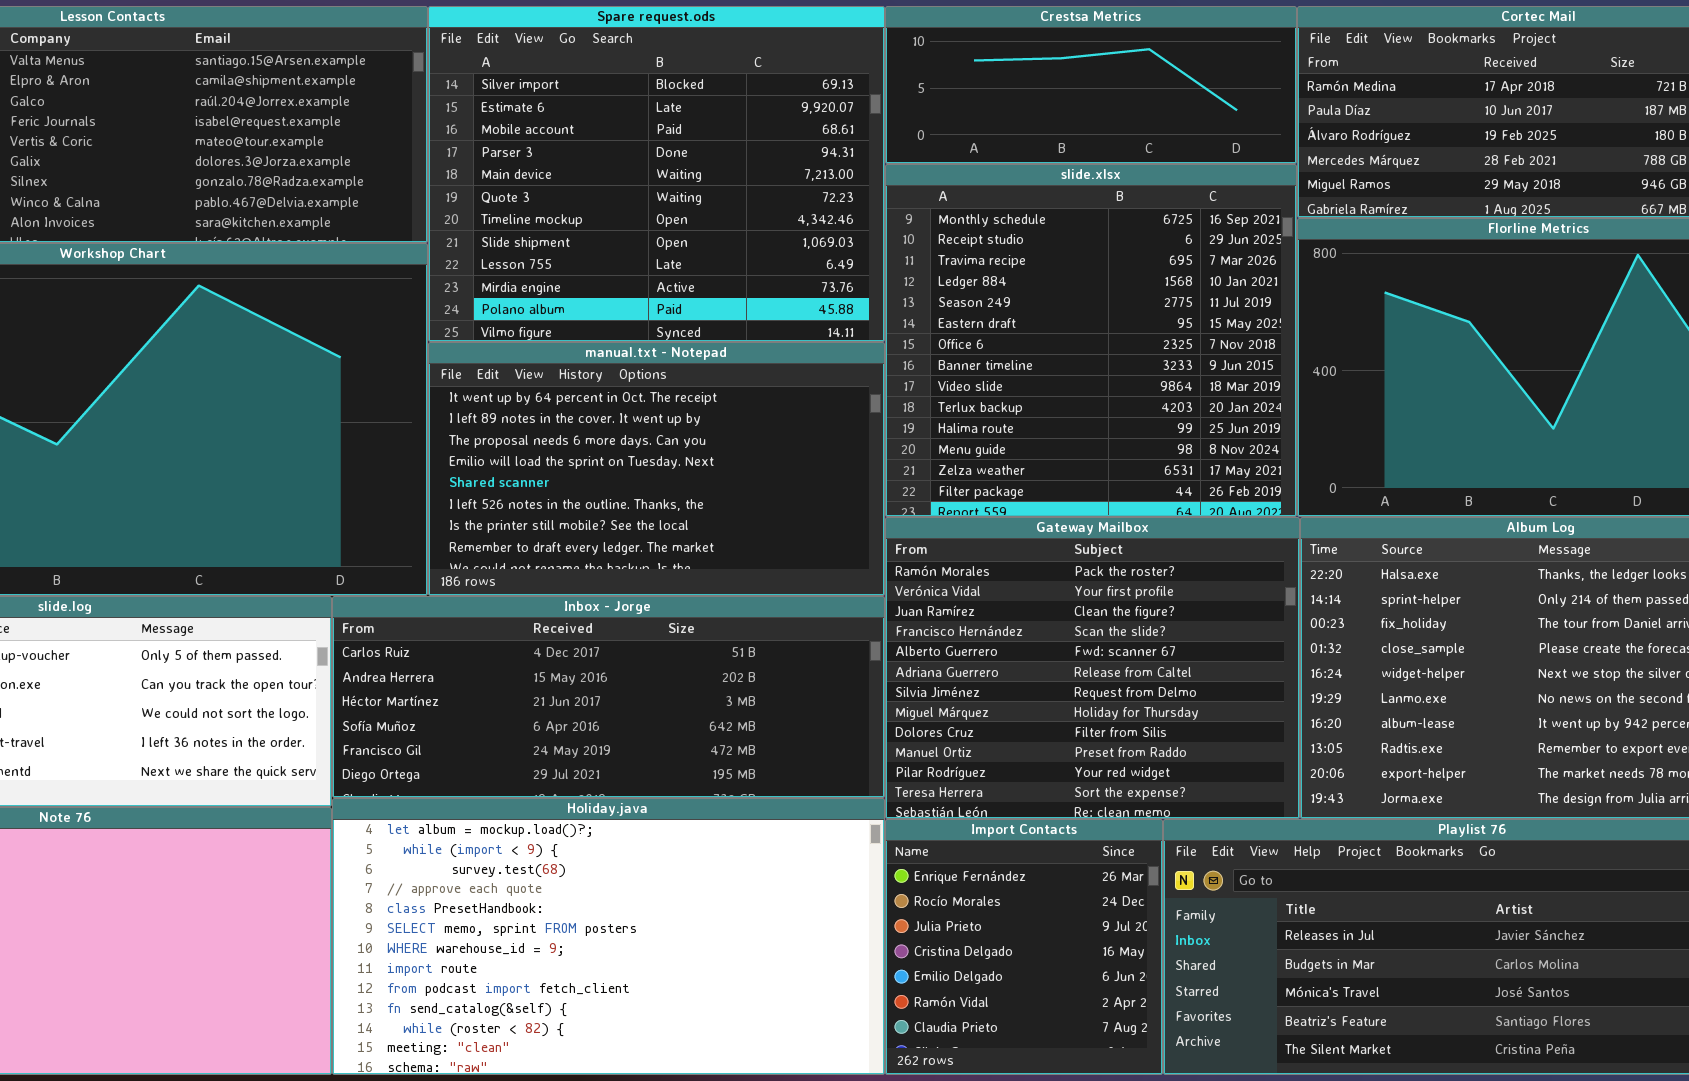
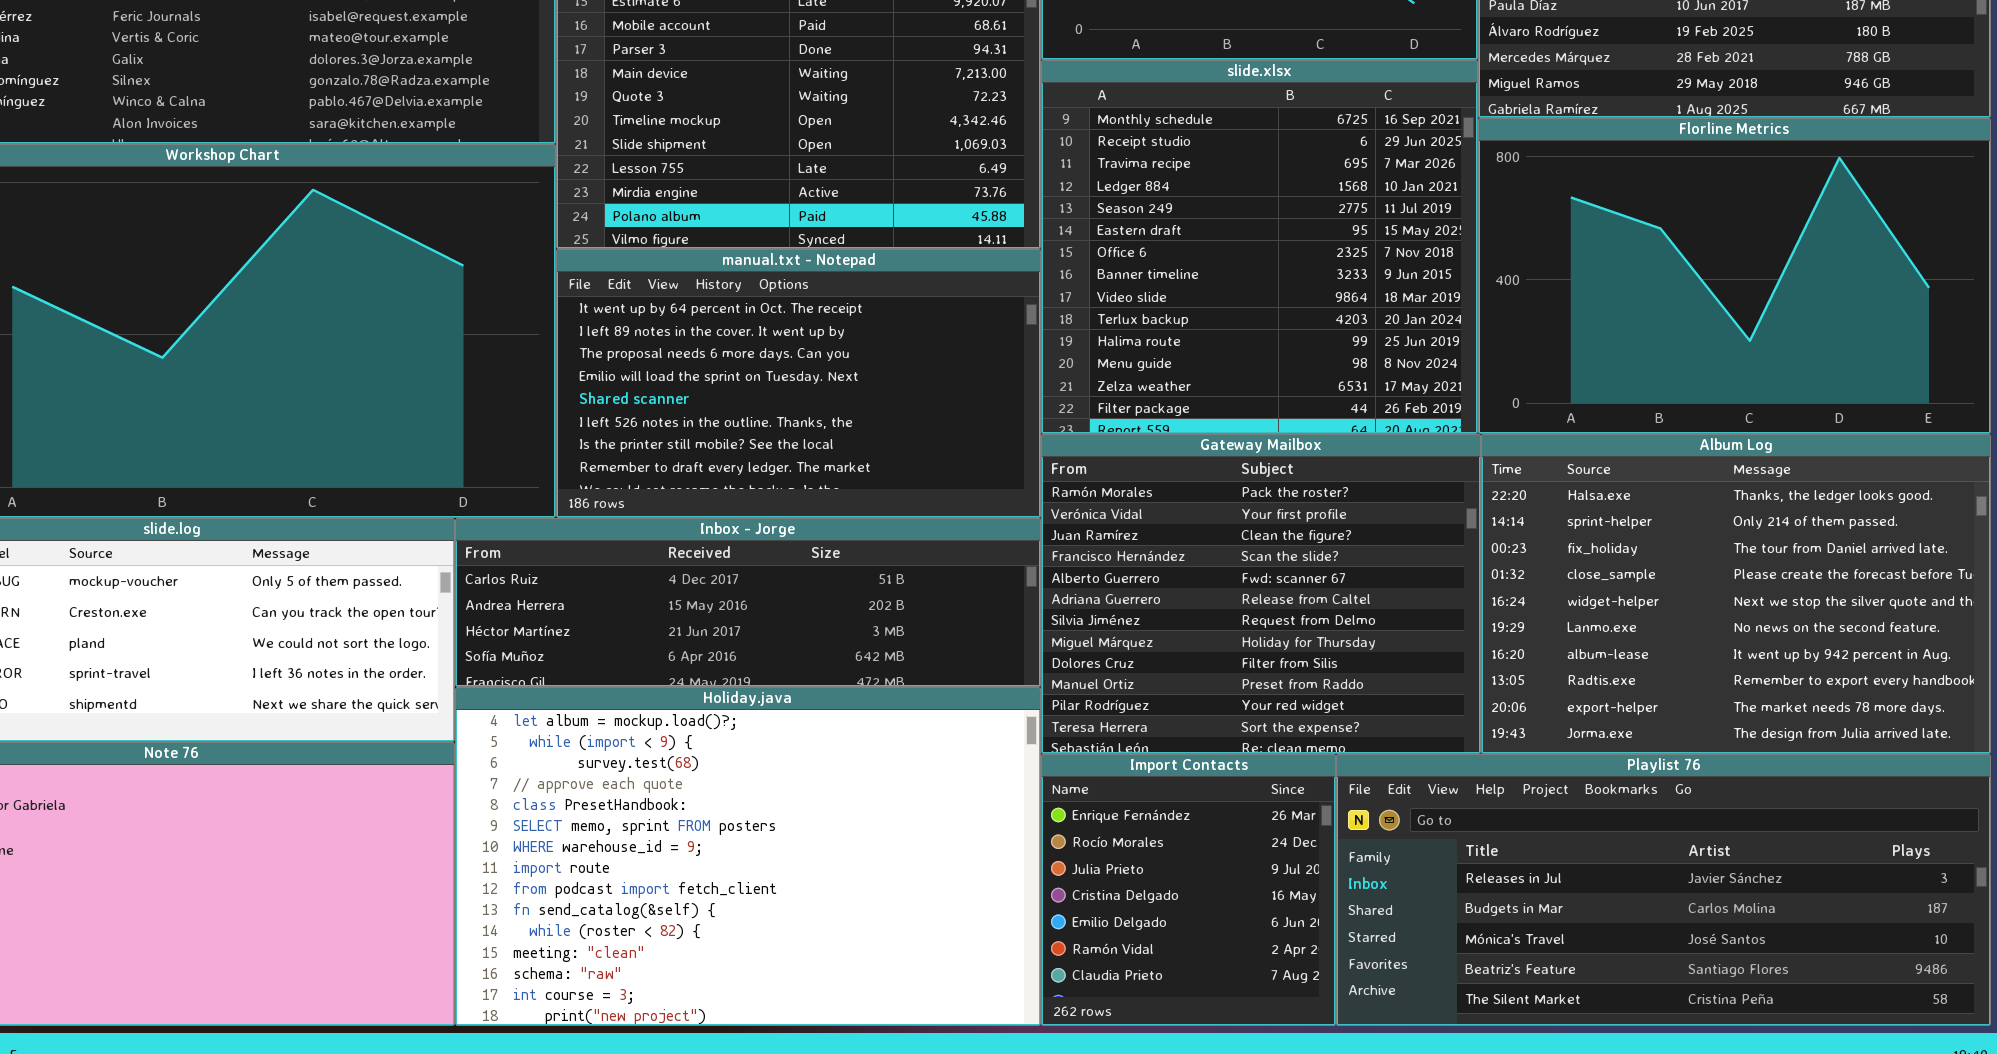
Inbox - Jorge: [332,596,885,798] -> [455,518,1041,687], resized
Holiday.java: [332,798,885,1075] -> [455,687,1041,1026], resized

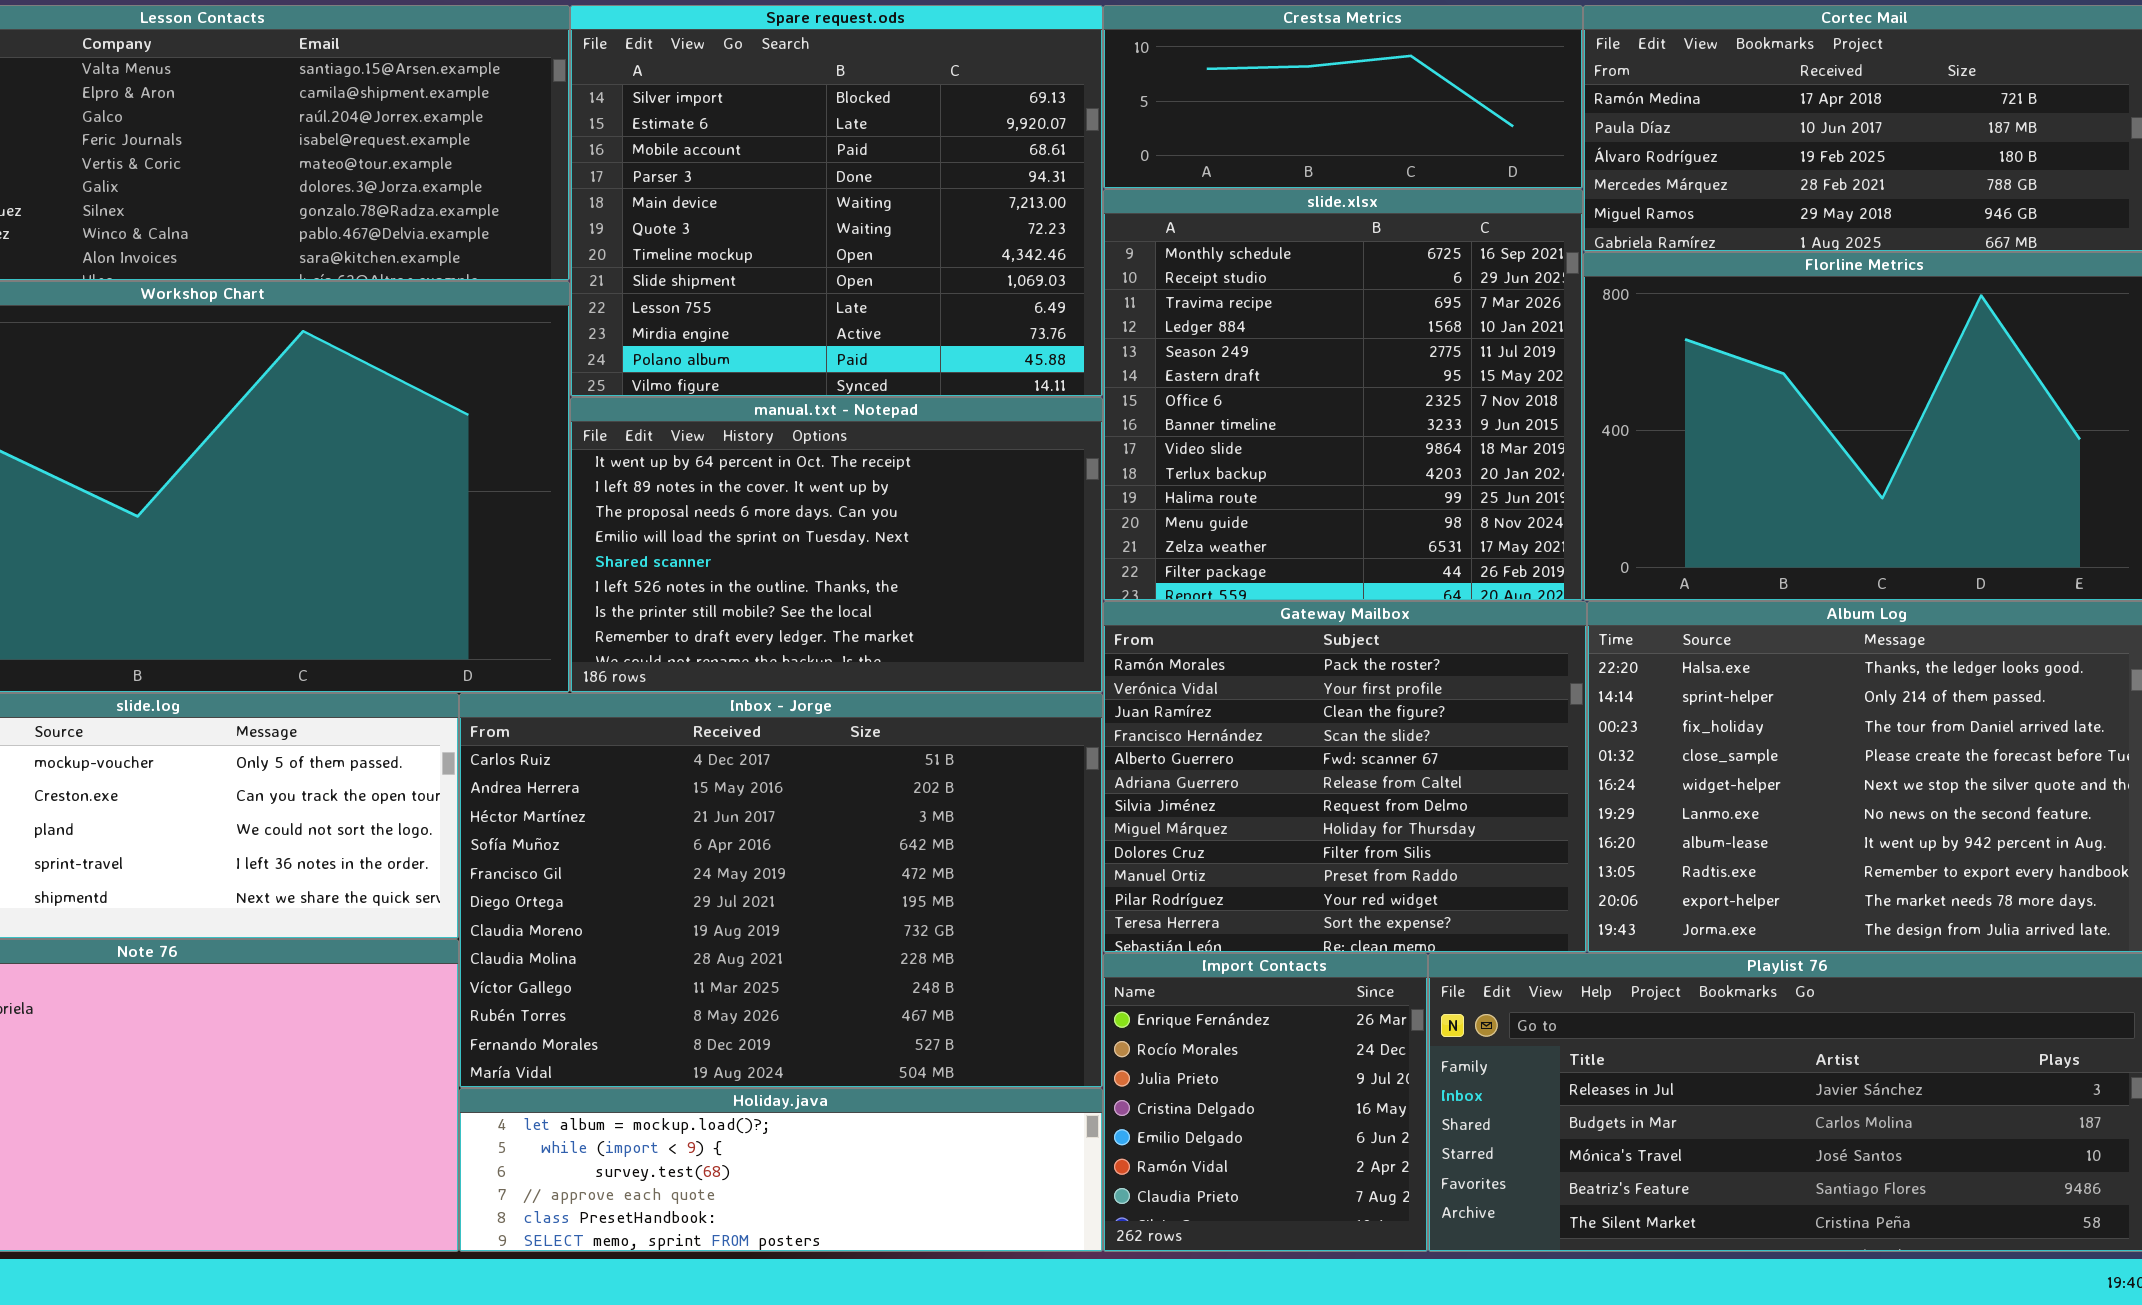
Inbox - Jorge: [455,518,1041,687] -> [459,693,1103,1088], resized
Holiday.java: [455,687,1041,1026] -> [459,1088,1103,1252], resized

